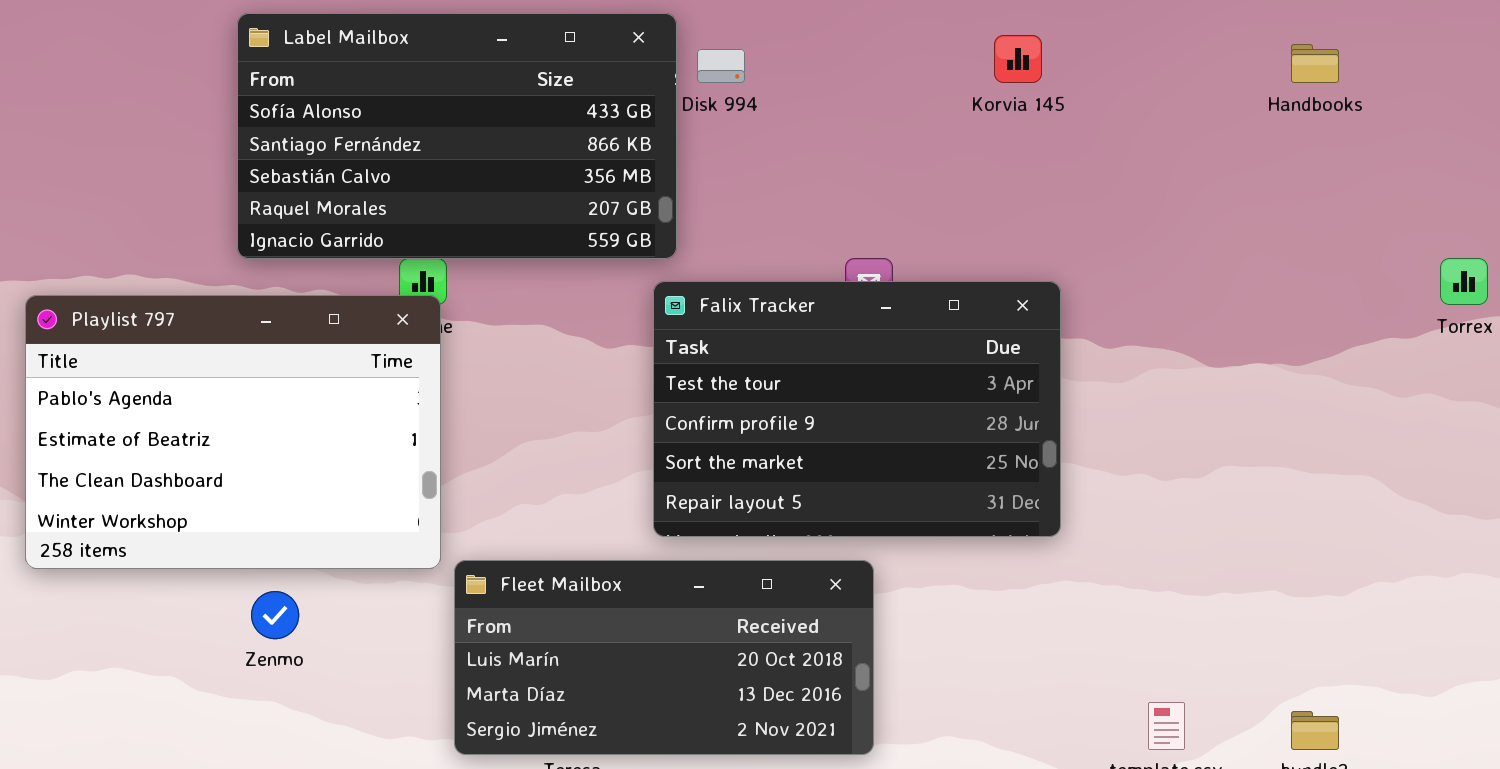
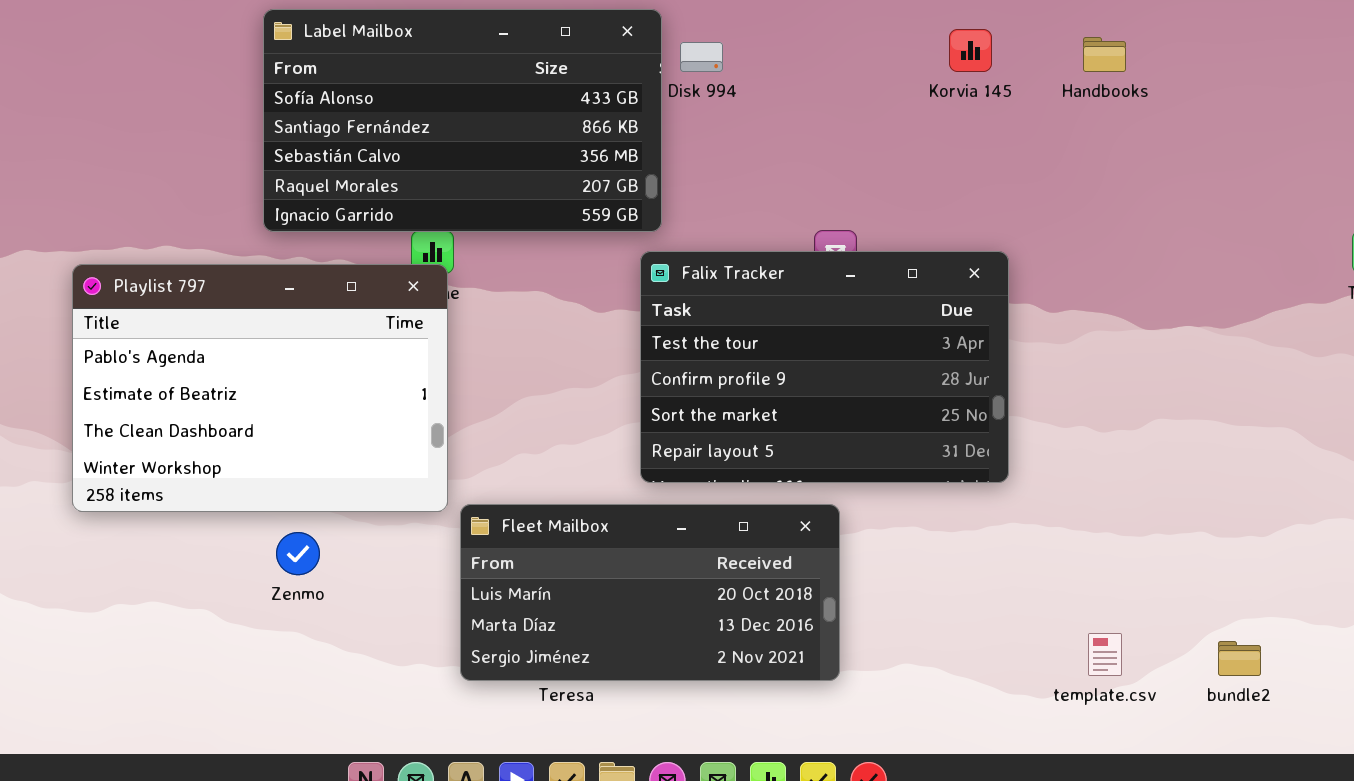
Handbooks: [1291,44,1339,83] -> [1083,37,1126,72], moved

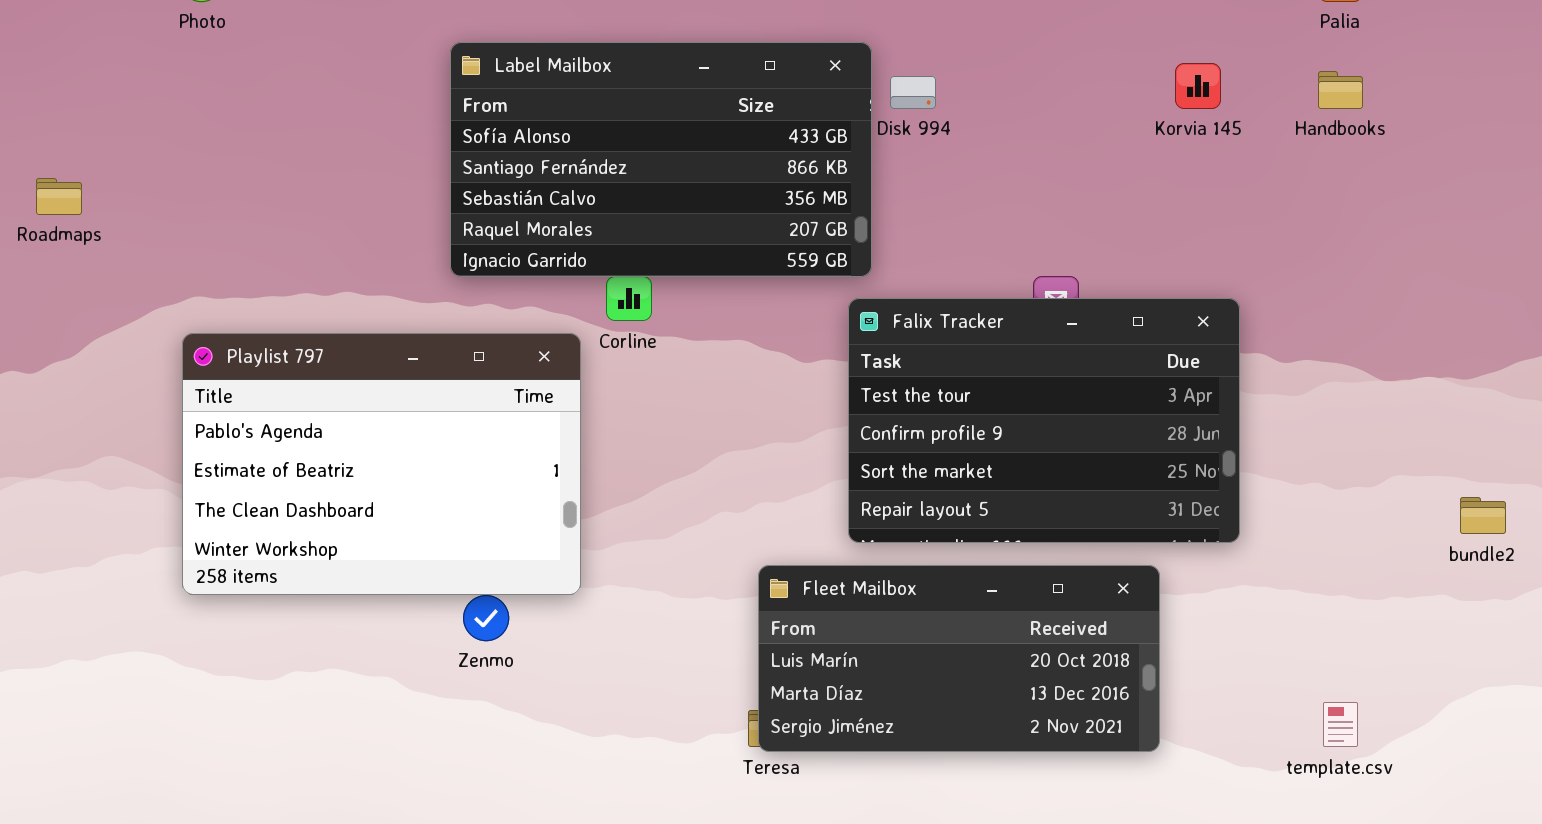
Playlist 797: [72,264,448,512] -> [182,333,581,595], moved
Fleet Mailbox: [460,504,840,681] -> [758,565,1160,752], moved
bundle2: [1218,641,1261,676] -> [1460,497,1506,534], moved

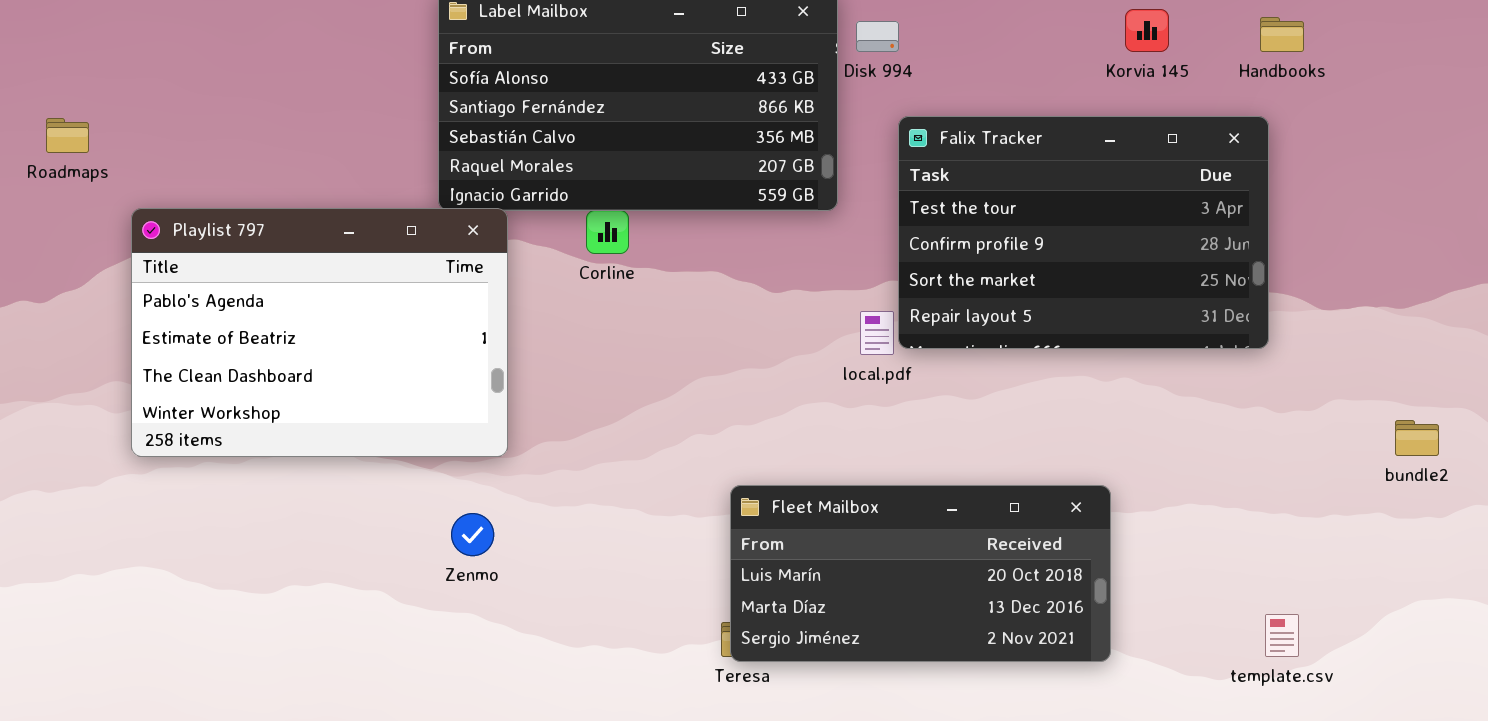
Falix Tracker: [848,298,1240,543] -> [898,116,1269,349], moved
Playlist 797: [182,333,581,595] -> [131,208,508,457], moved

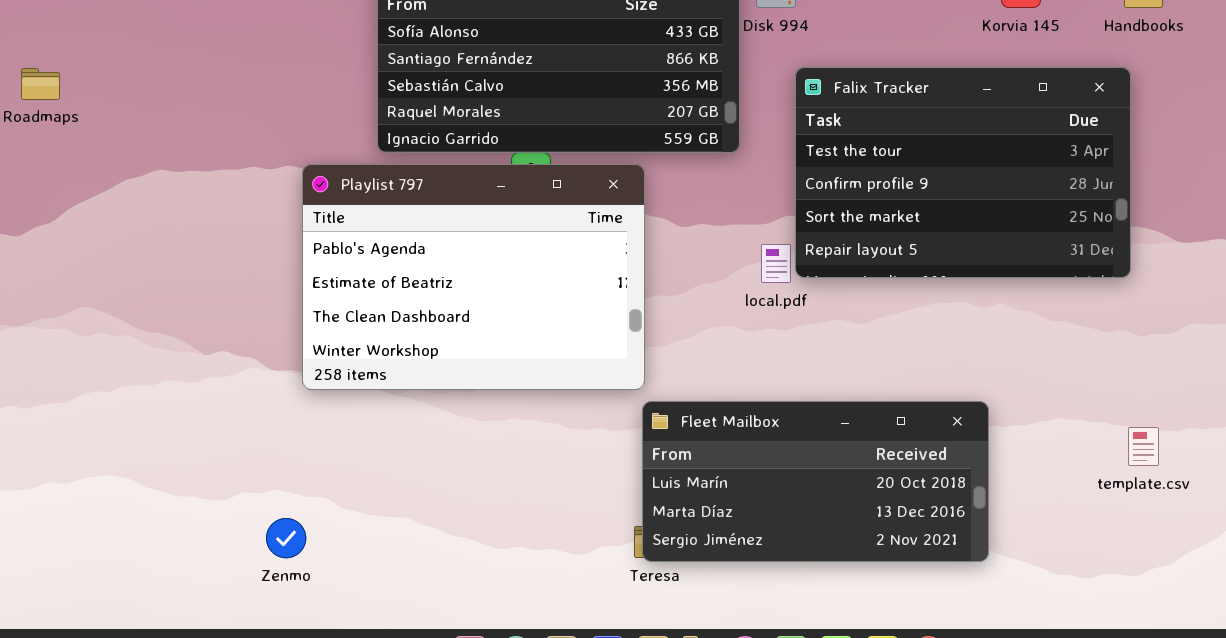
Playlist 797: [131,208,508,457] -> [302,164,645,390], moved
Zenmo: [451,513,494,556] -> [266,518,306,558], moved
template.csv: [1265,614,1299,657] -> [1128,427,1159,466], moved

